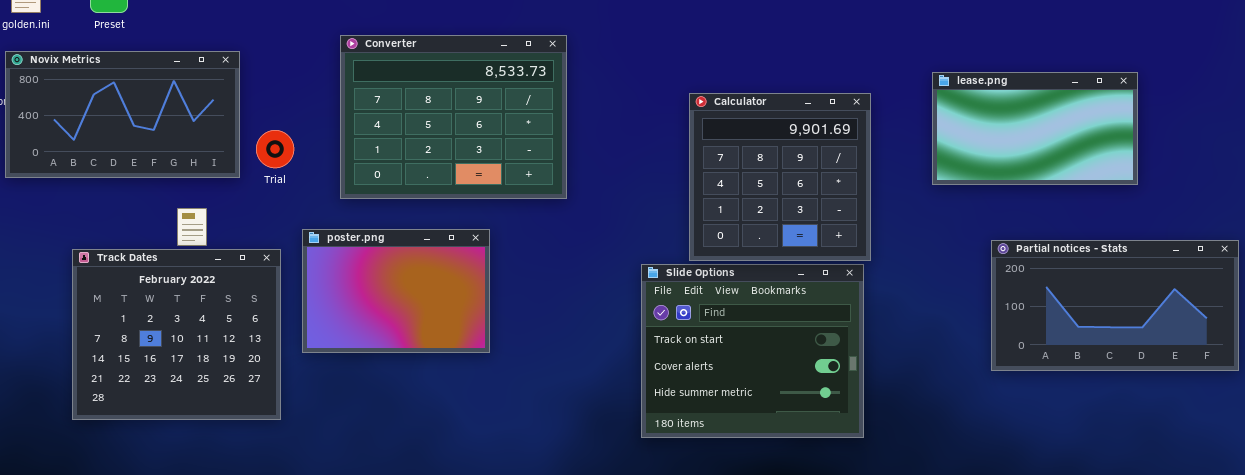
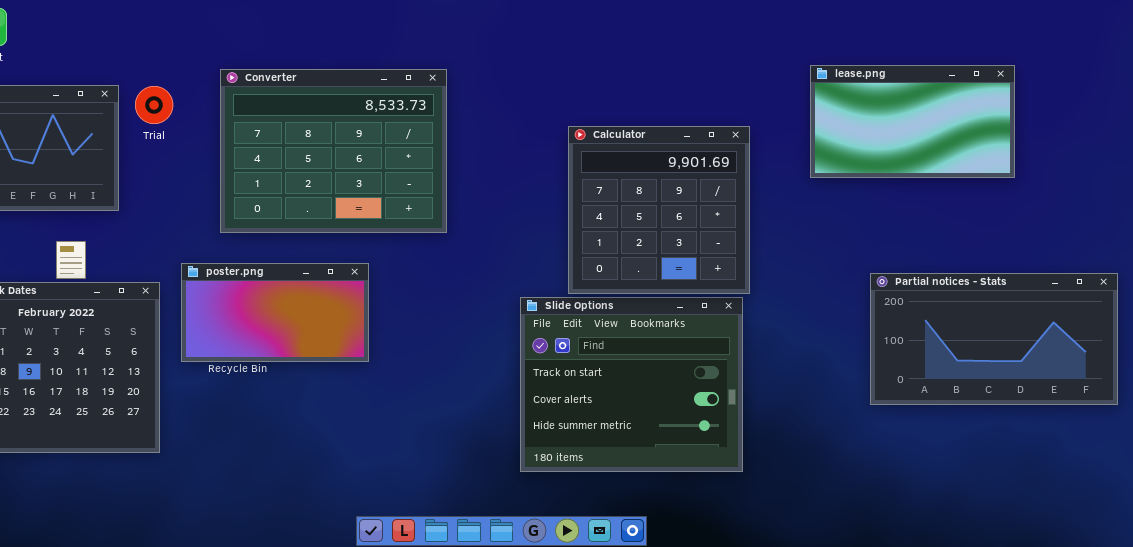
lease.png: [932,72,1138,185] -> [810,65,1015,178], moved
Trial: [256,130,294,168] -> [135,86,173,124], moved
poster.png: [302,229,490,353] -> [181,263,369,362], resized

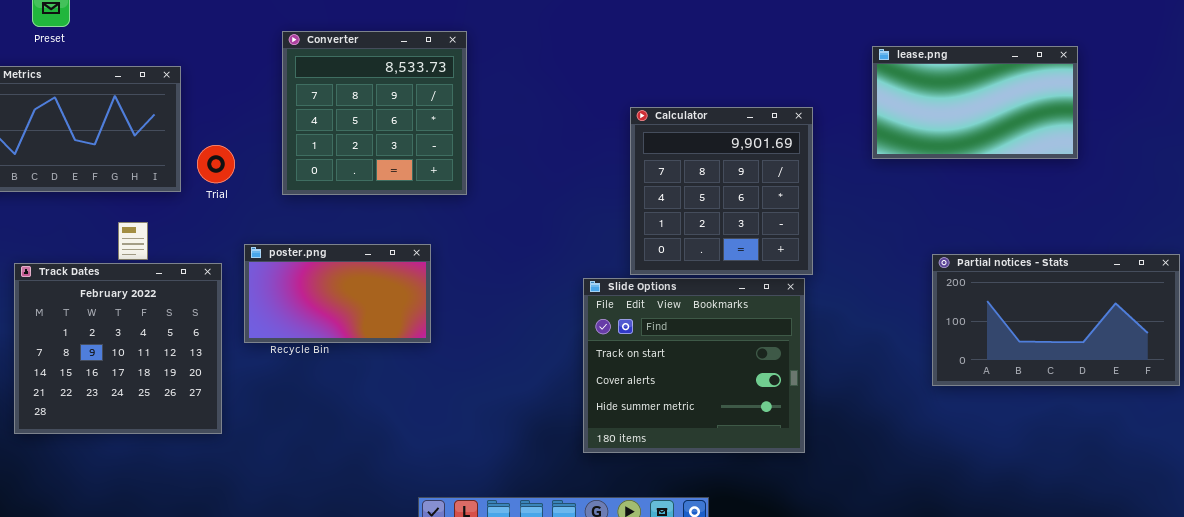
Converter: [220,69,447,233] -> [282,31,467,195], moved, resized
Trial: [135,86,173,124] -> [197,145,235,183], moved

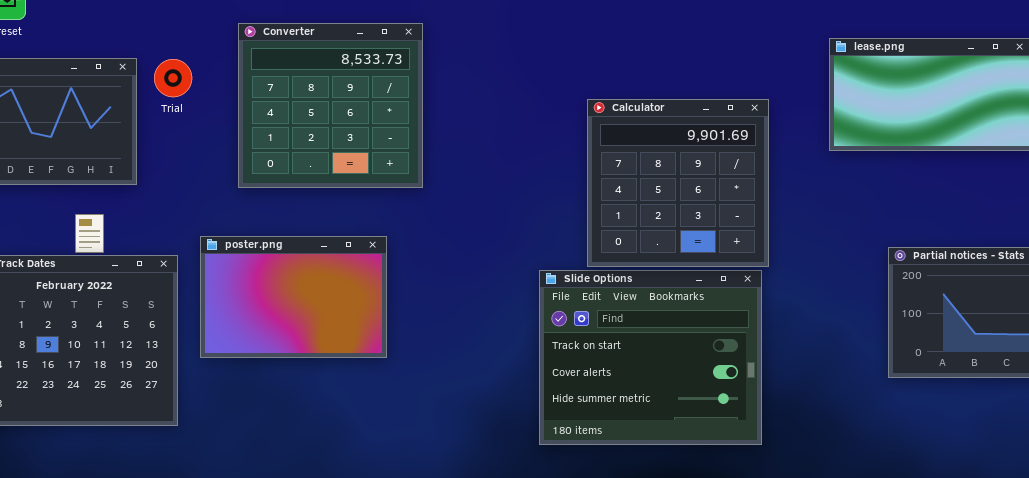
Trial: [197,145,235,183] -> [154,59,192,97], moved
poster.png: [244,244,431,343] -> [200,236,387,358], resized

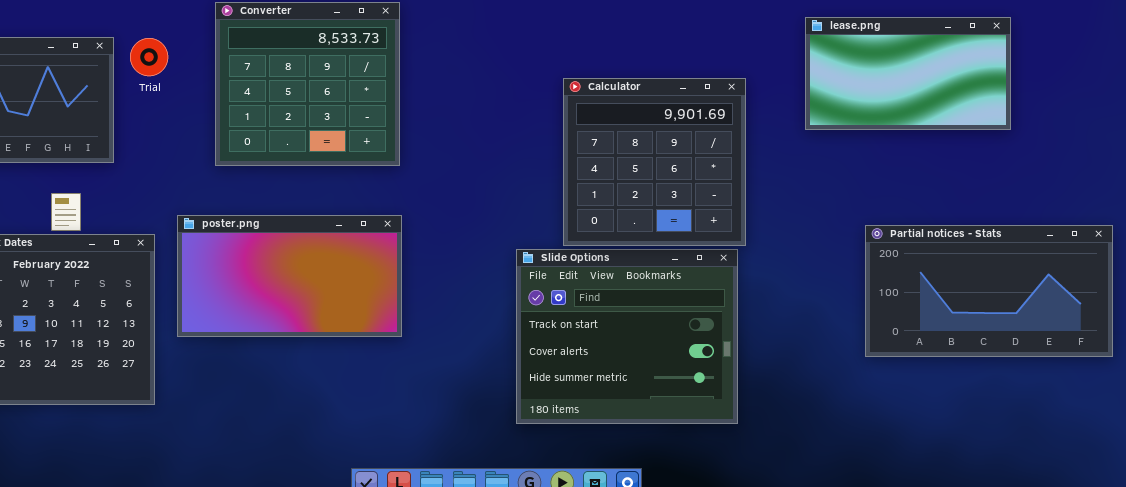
poster.png: [200,236,387,358] -> [177,215,402,337], resized

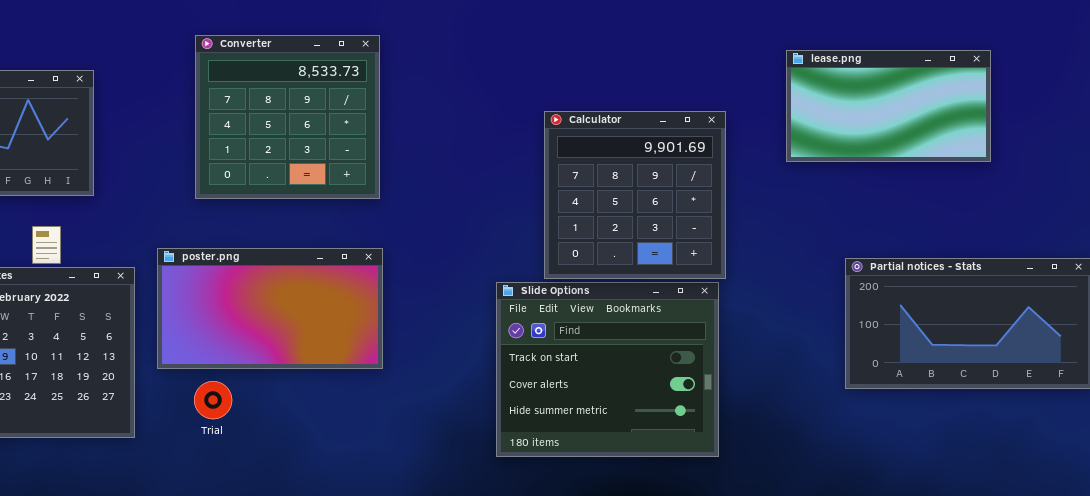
Trial: [130,38,168,76] -> [194,381,232,419], moved

